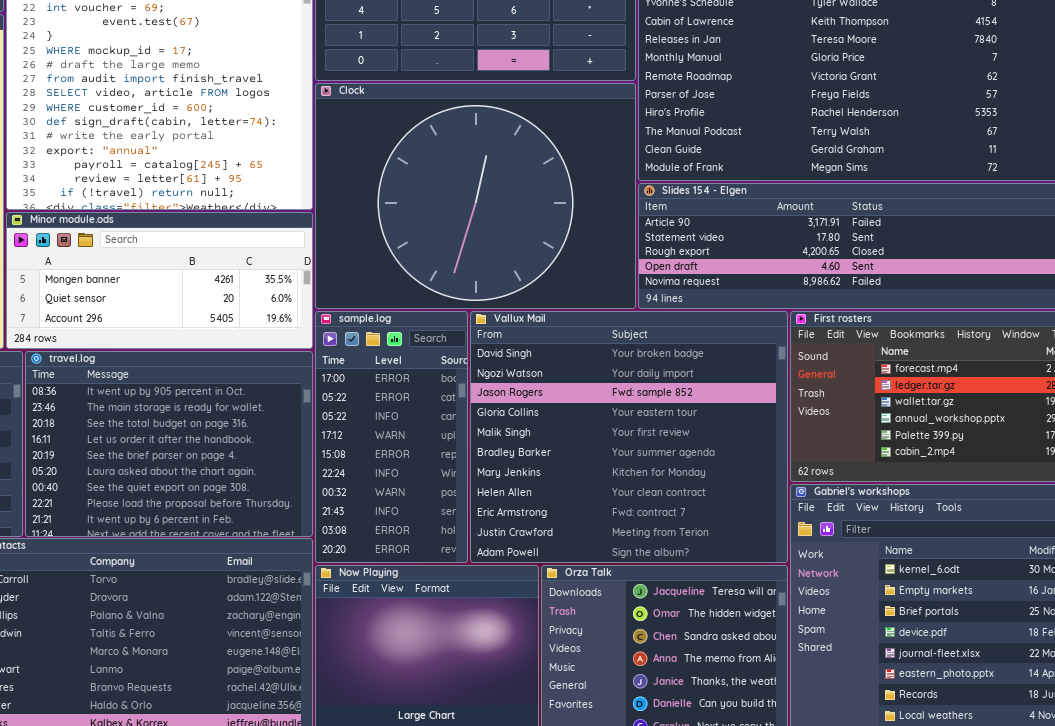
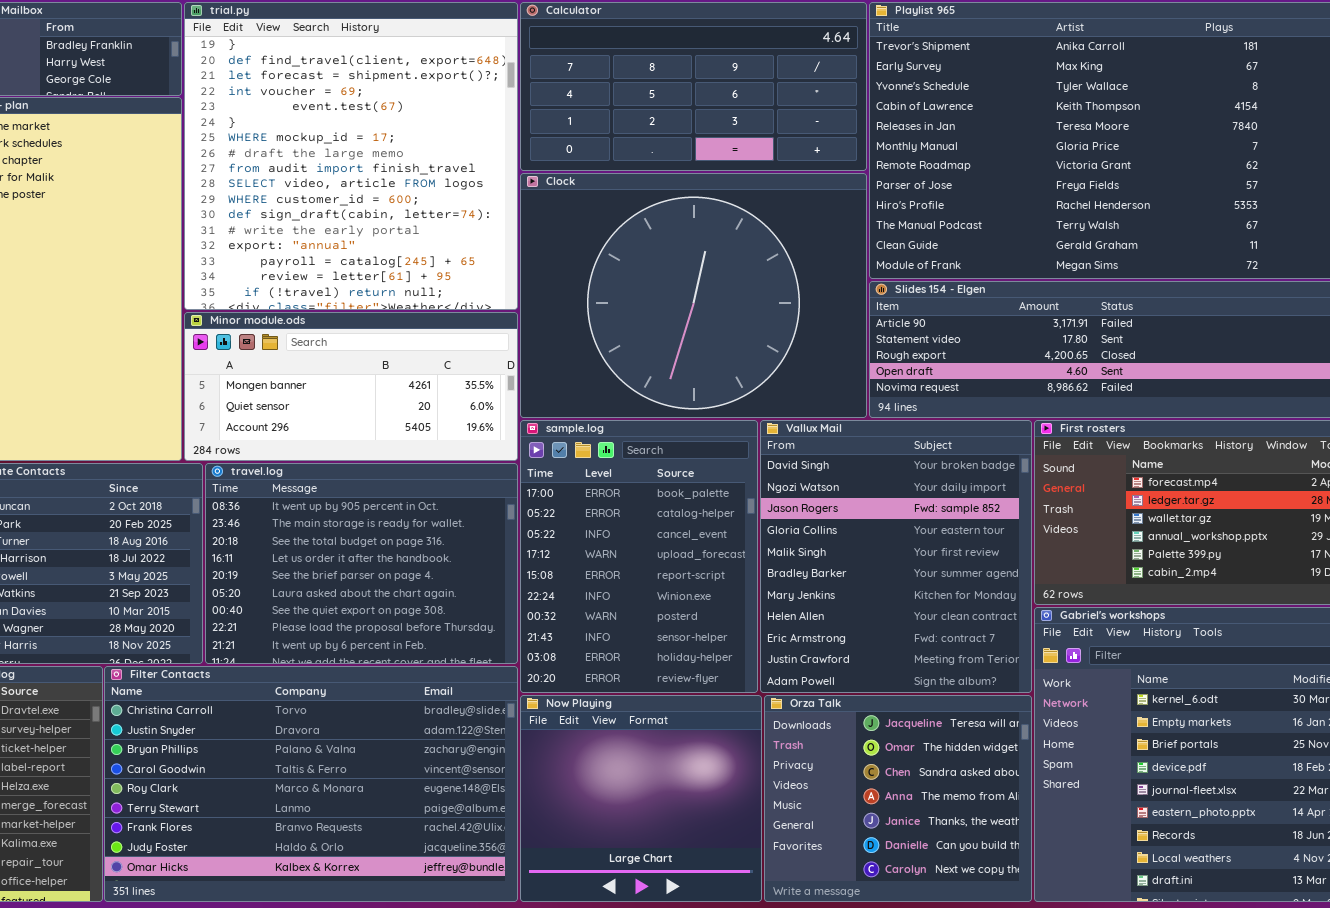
sample.log: [315,311,468,563] -> [520,420,758,693], resized
Vallux Mail: [470,311,788,563] -> [760,420,1032,693], resized

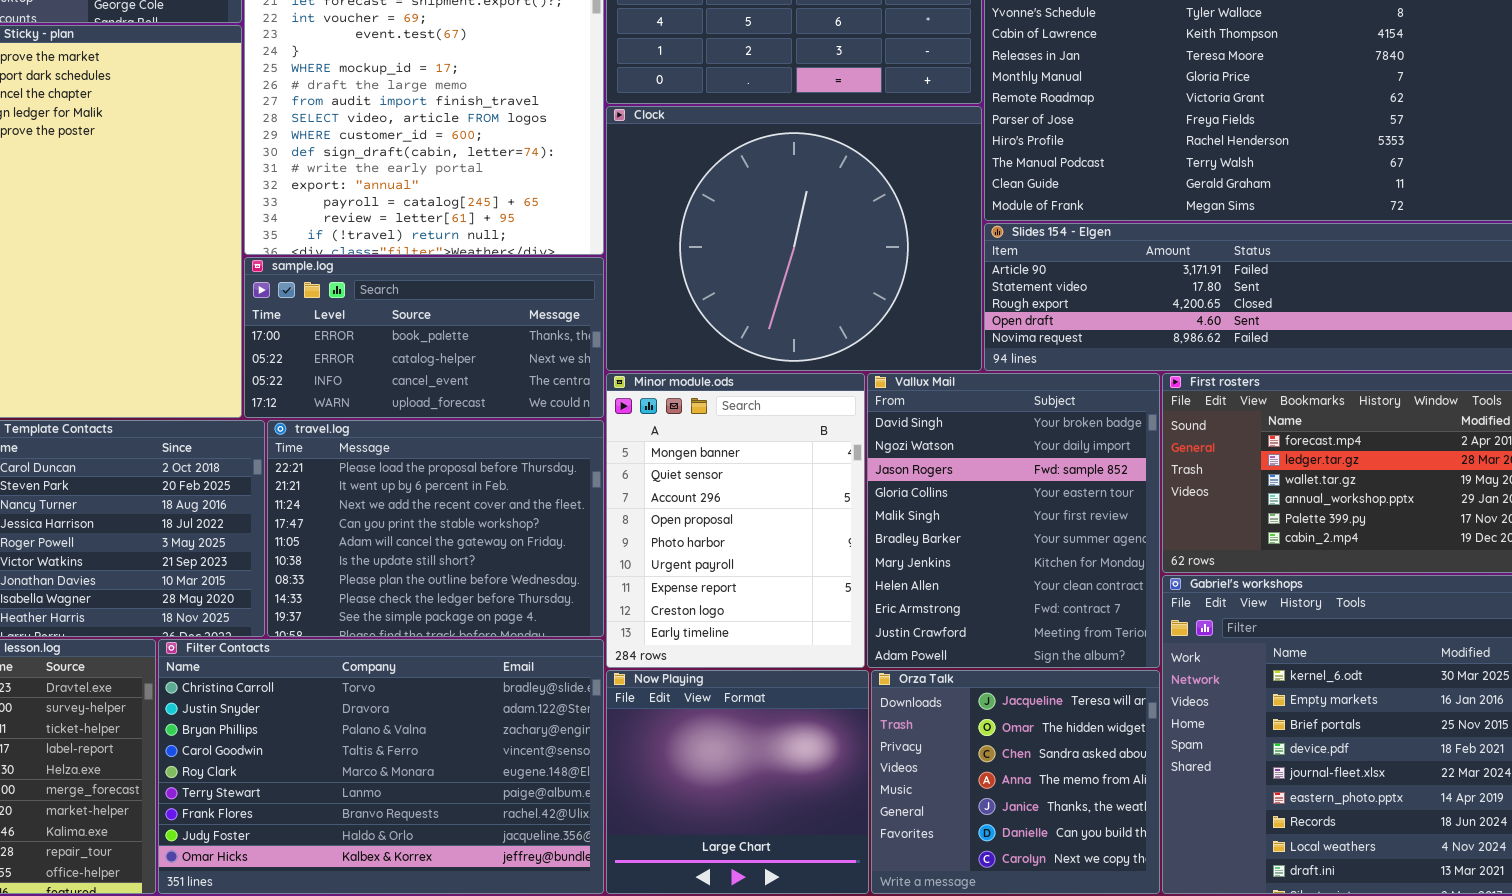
Minor module.ods: [184,312,518,461] -> [606,373,865,668], moved, resized
sample.log: [520,420,758,693] -> [244,257,604,418], moved, resized
travel.log: [205,463,518,664] -> [267,420,604,637], scrolled down 7 rows

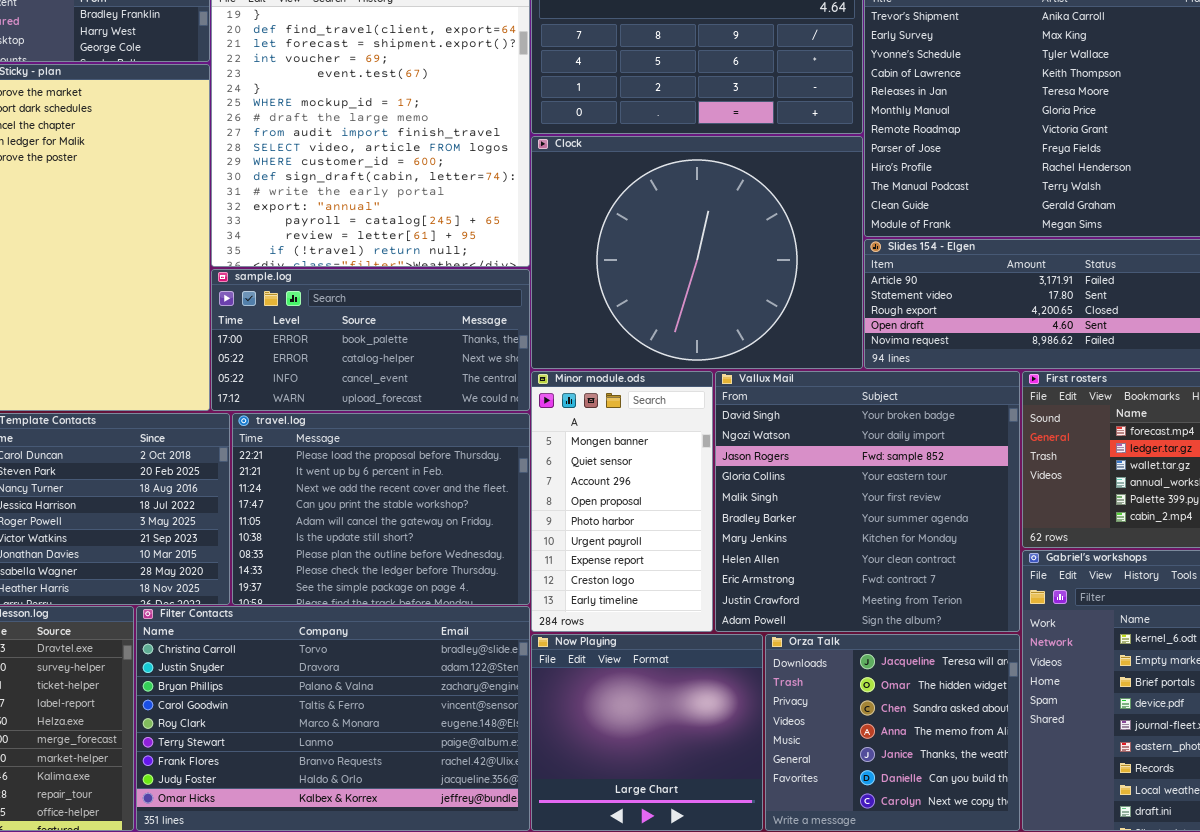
Minor module.ods: [606,373,865,668] -> [531,371,713,632], resized
Vallux Mail: [867,373,1160,668] -> [715,371,1020,632], resized

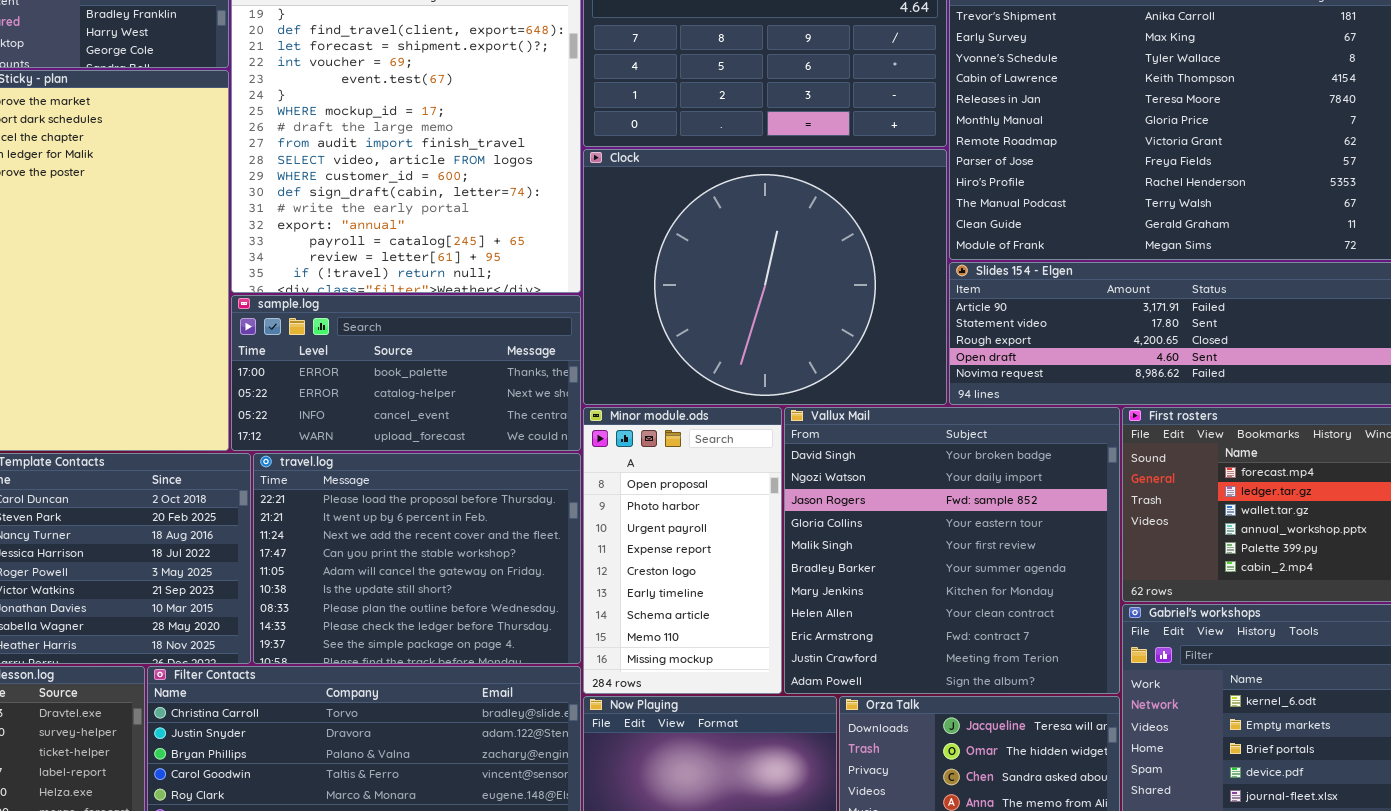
Minor module.ods: [531,371,713,632] -> [583,407,782,694], scrolled down 3 rows

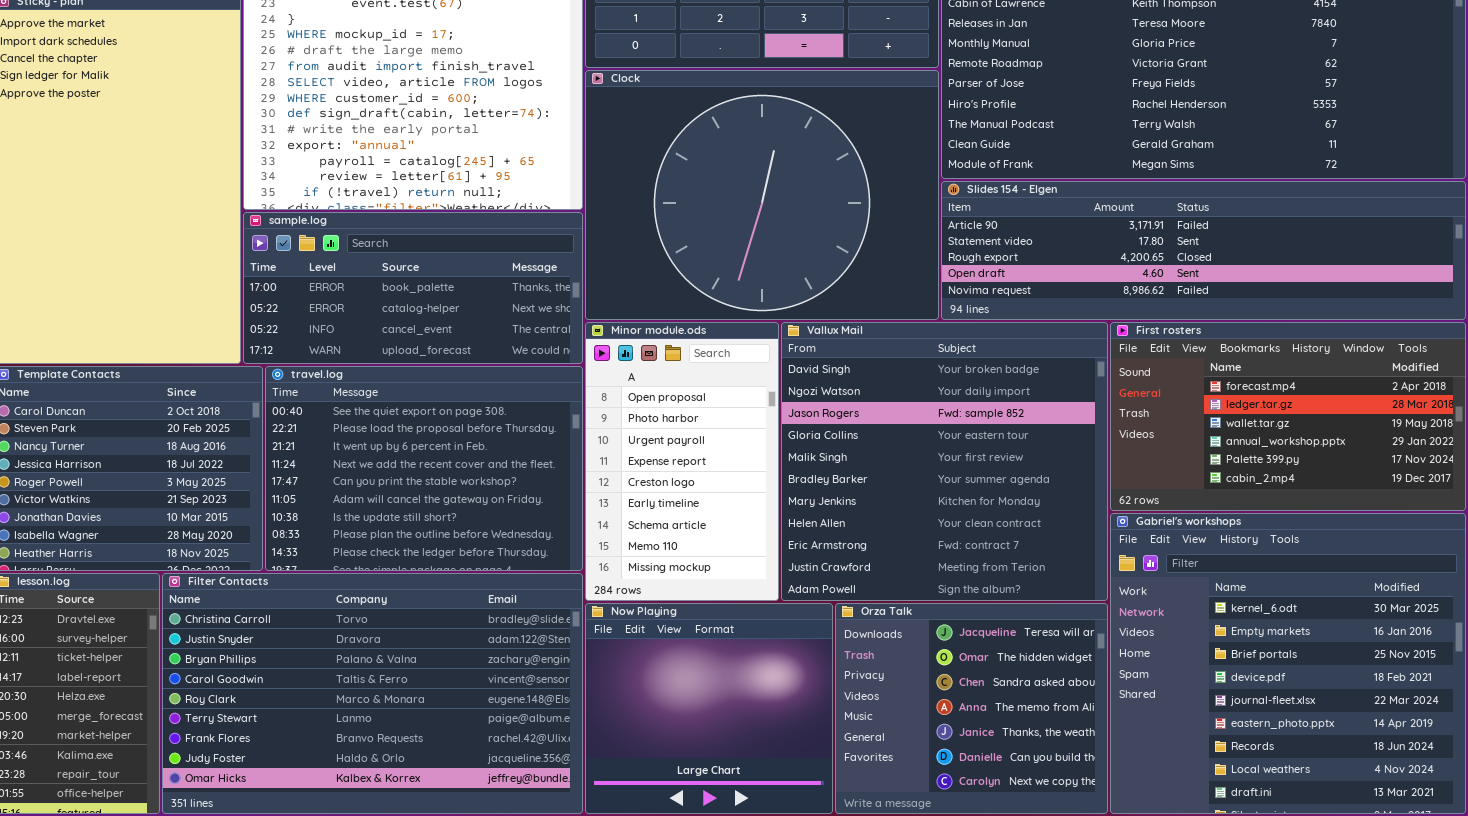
travel.log: [253,453,581,664] -> [265,366,583,571], scrolled up 1 row

